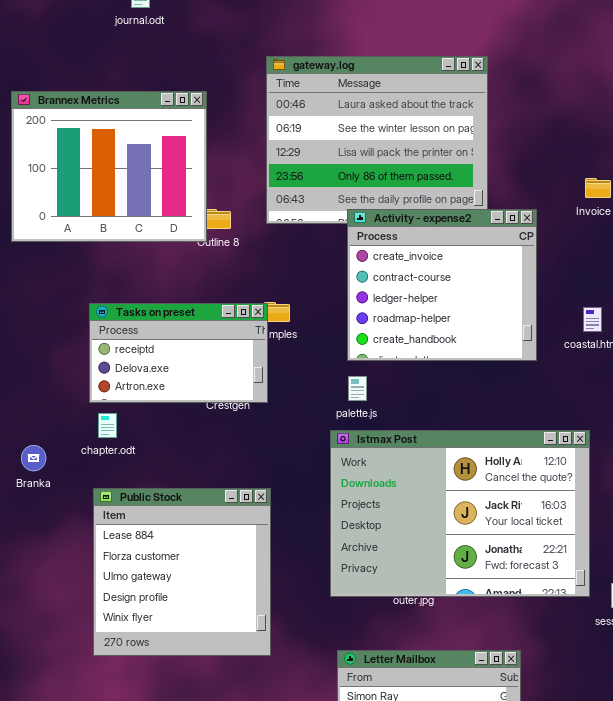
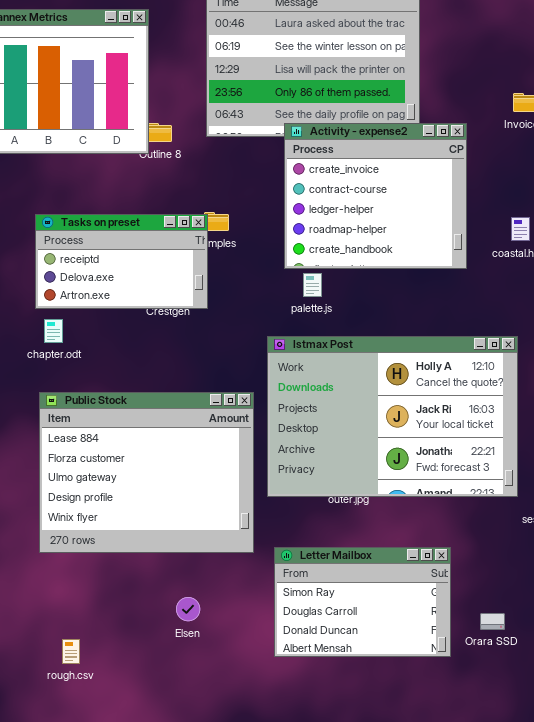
palette.js: [348,376,367,401] -> [303,273,322,297], moved
Public Stock: [93,488,271,656] -> [39,392,254,553], resized

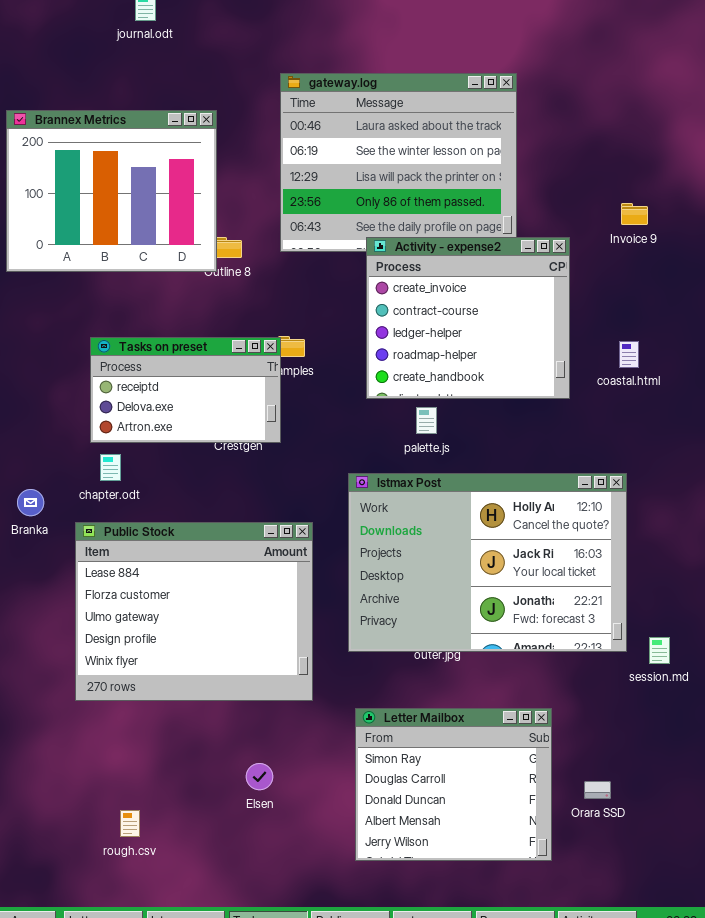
palette.js: [303,273,322,297] -> [416,407,437,434], moved
Public Stock: [39,392,254,553] -> [75,522,313,701], moved
Letter Mailbox: [274,547,451,657] -> [355,708,552,861], resized

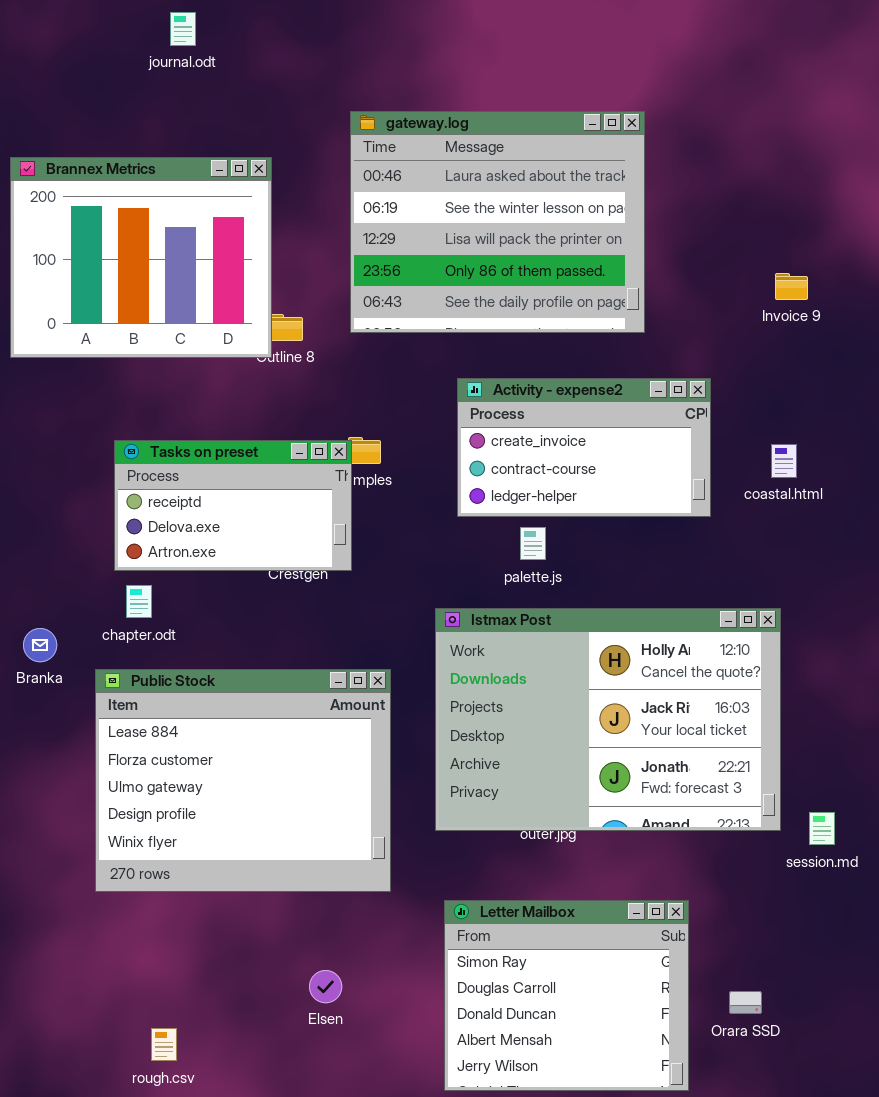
Activity - expense2: [366,237,570,399] -> [457,378,711,517], resized

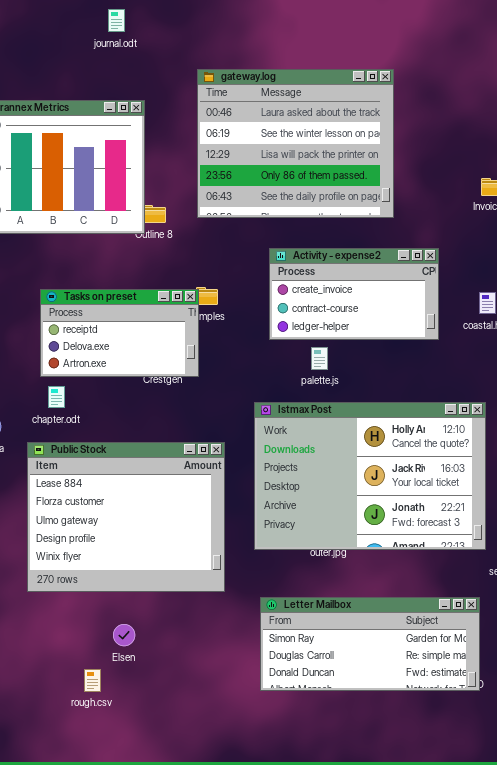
journal.odt: [170,12,196,46] -> [108,9,125,32], moved
Letter Mailbox: [444,900,689,1091] -> [260,597,480,691], resized
Elsen: [309,970,342,1003] -> [113,624,135,646], moved
rough.csv: [151,1028,177,1061] -> [84,669,101,692], moved

